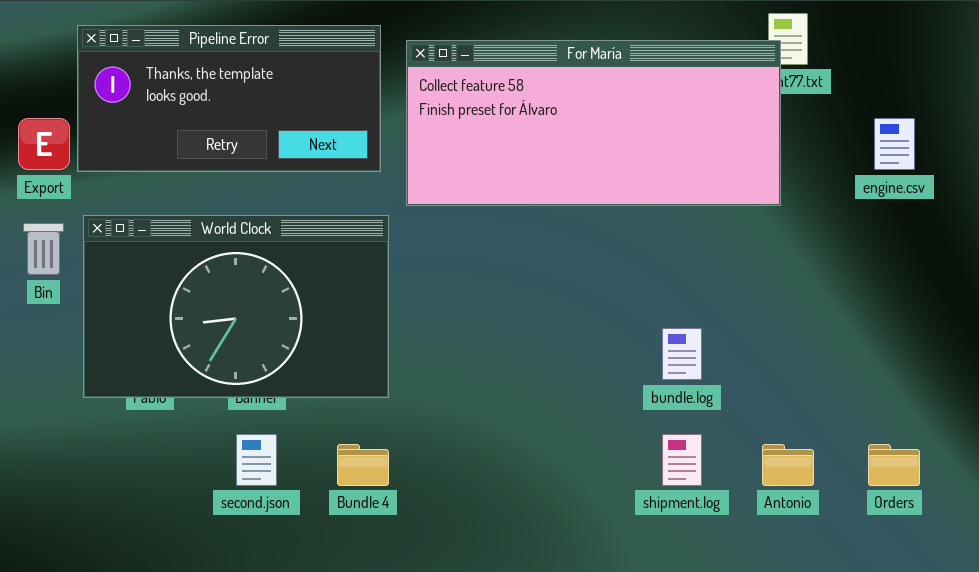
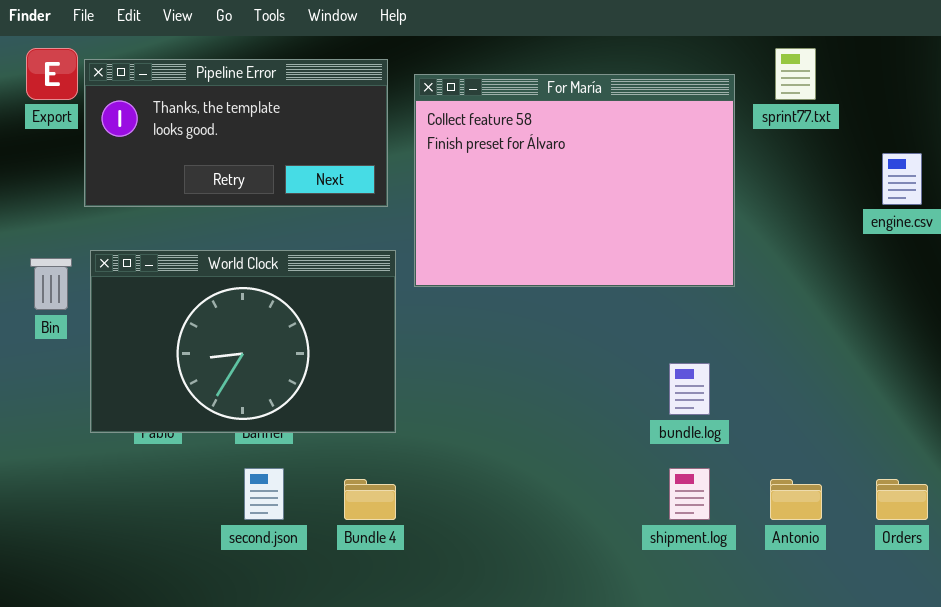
For María: [406,40,781,206] -> [414,74,735,287], resized
Export: [18,118,70,170] -> [26,48,78,100], moved

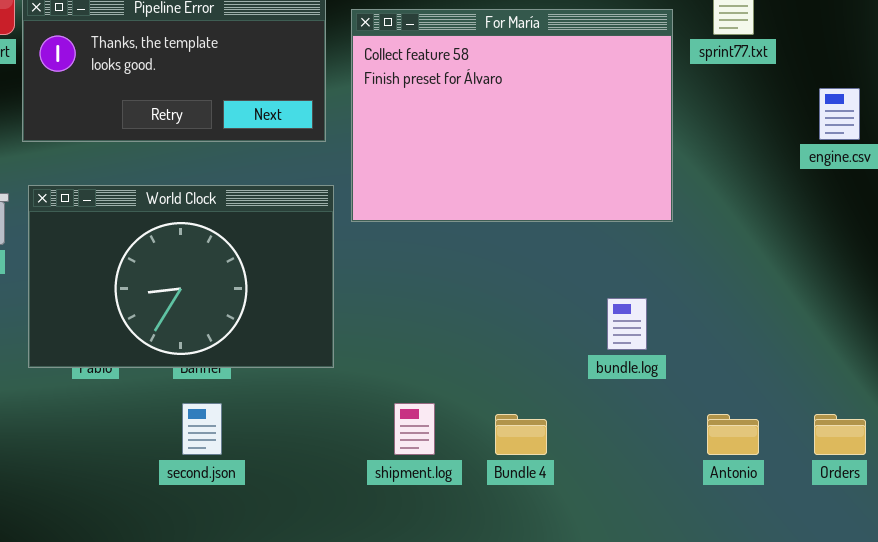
shipment.log: [669,468,710,520] -> [394,403,435,455], moved
Bundle 4: [344,479,396,520] -> [495,414,547,455], moved

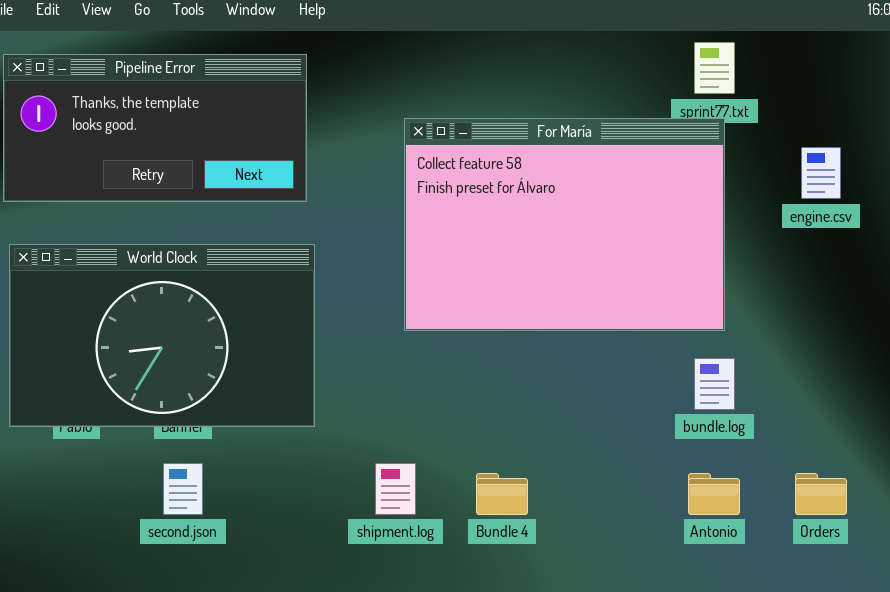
For María: [351,9,673,222] -> [404,118,725,331], moved
bundle.log: [607,298,647,350] -> [694,358,735,410], moved

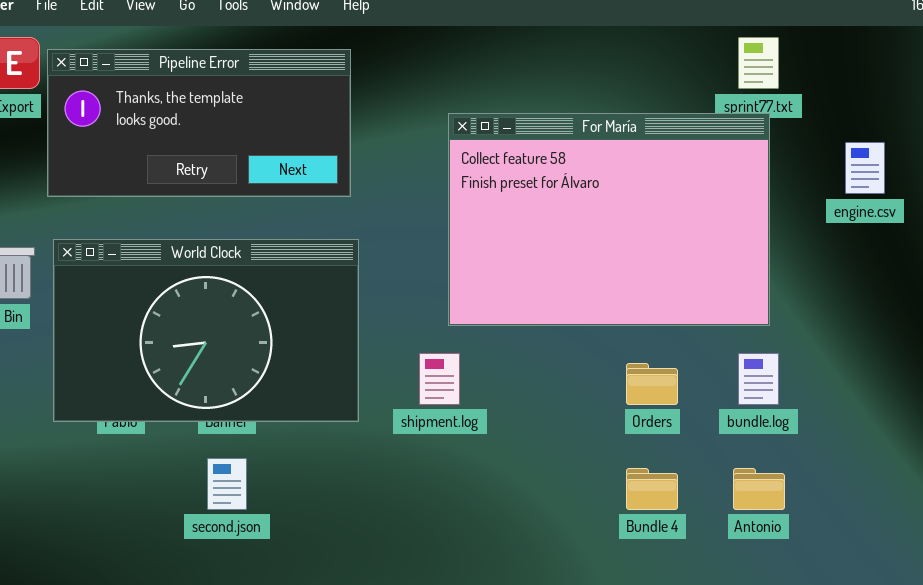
shipment.log: [375,463,416,515] -> [419,353,460,405], moved
Bundle 4: [476,473,528,515] -> [626,468,678,510], moved
Orders: [795,473,847,515] -> [626,363,678,405], moved

